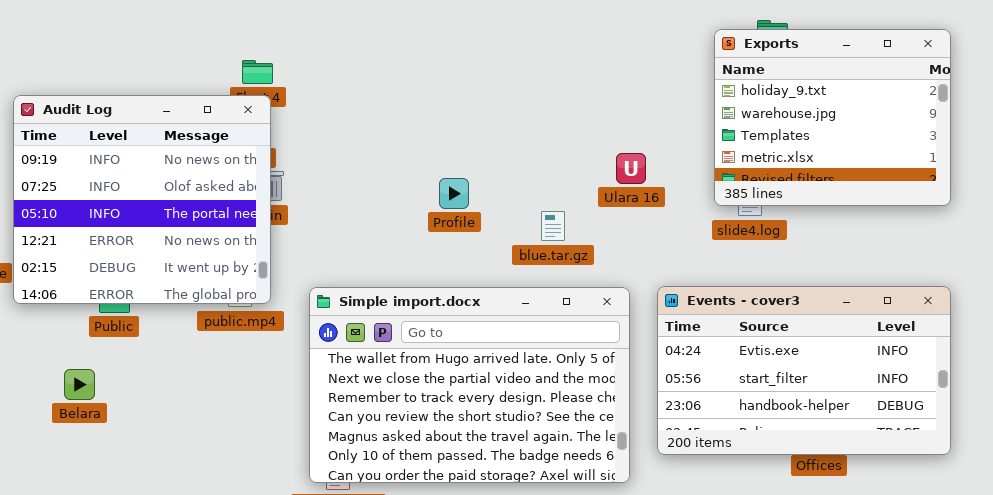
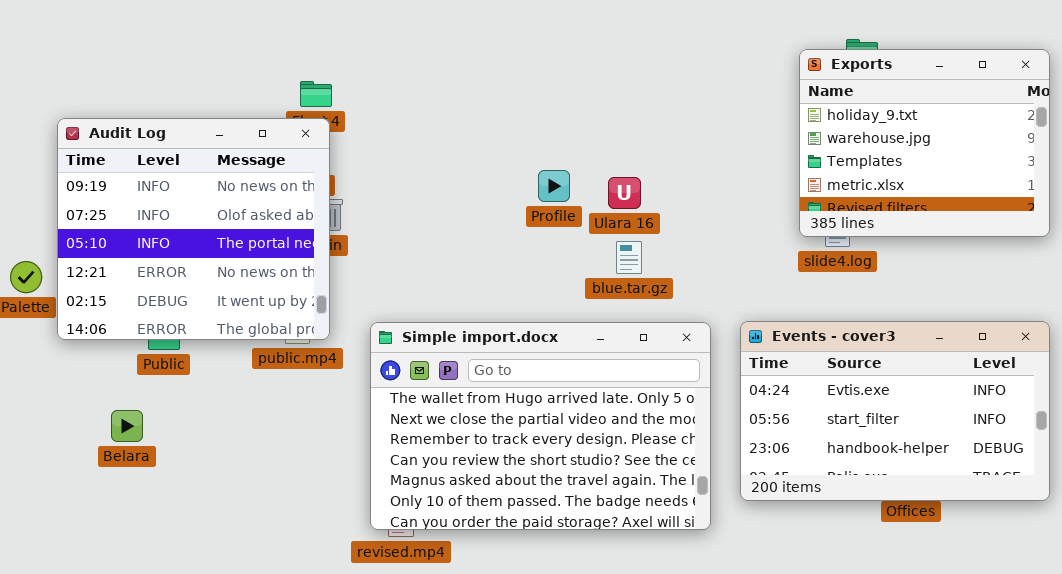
Ulara 16: [616,153,646,184] -> [608,177,641,209], moved
Profile: [439,178,469,209] -> [538,170,570,202], moved

